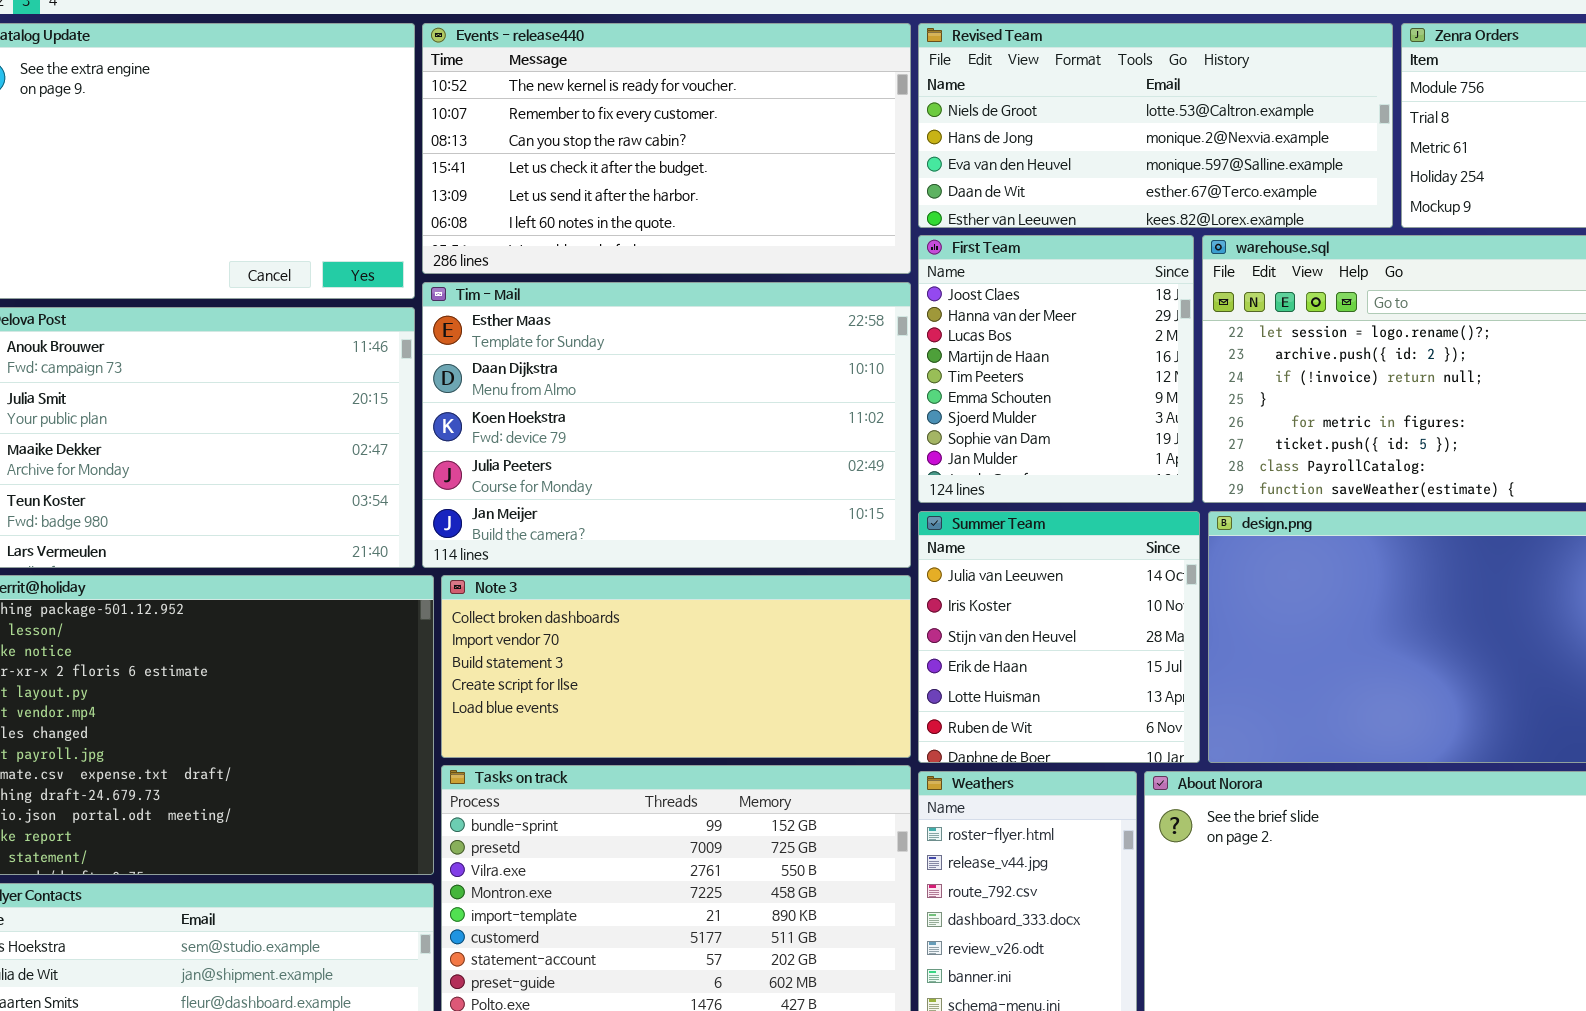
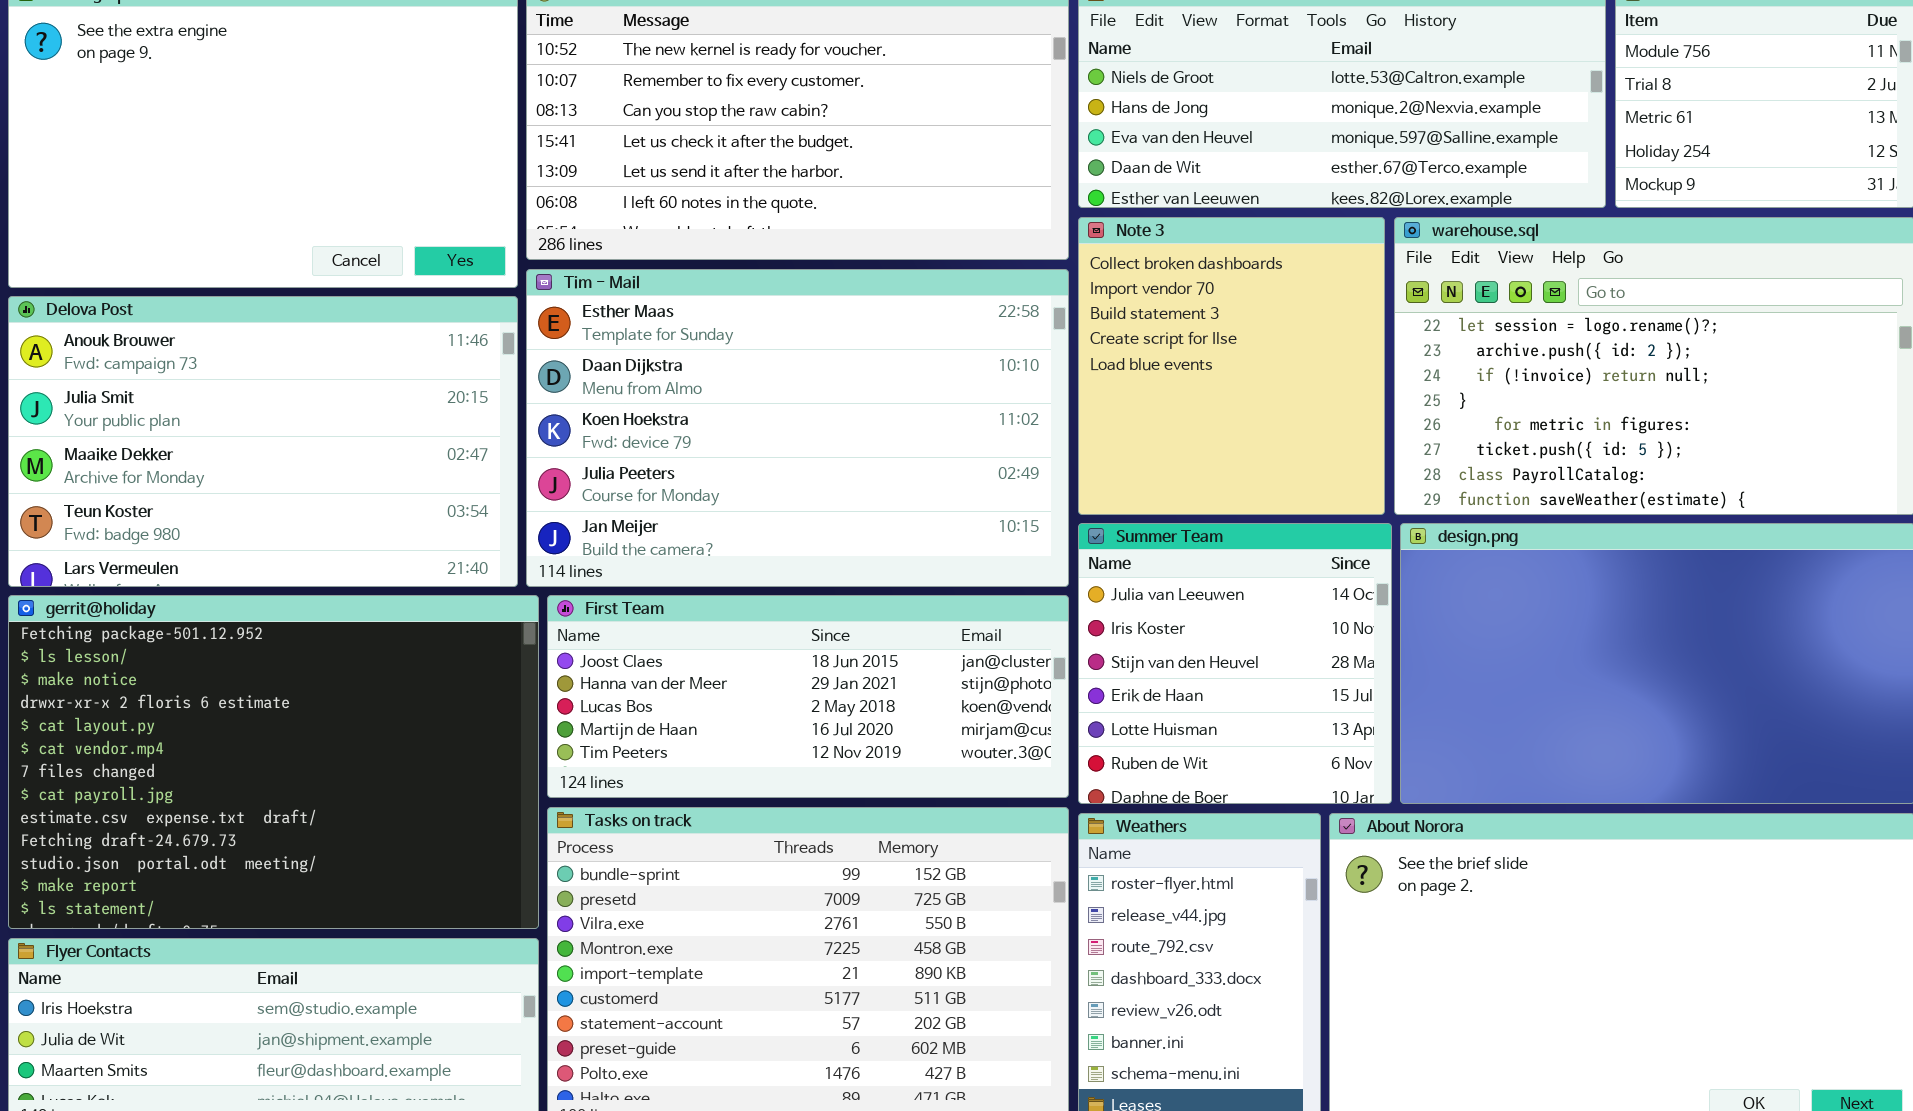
First Team: [918,235,1194,503] -> [547,595,1069,798], moved, resized
Note 3: [441,575,911,758] -> [1078,217,1385,515], moved, resized

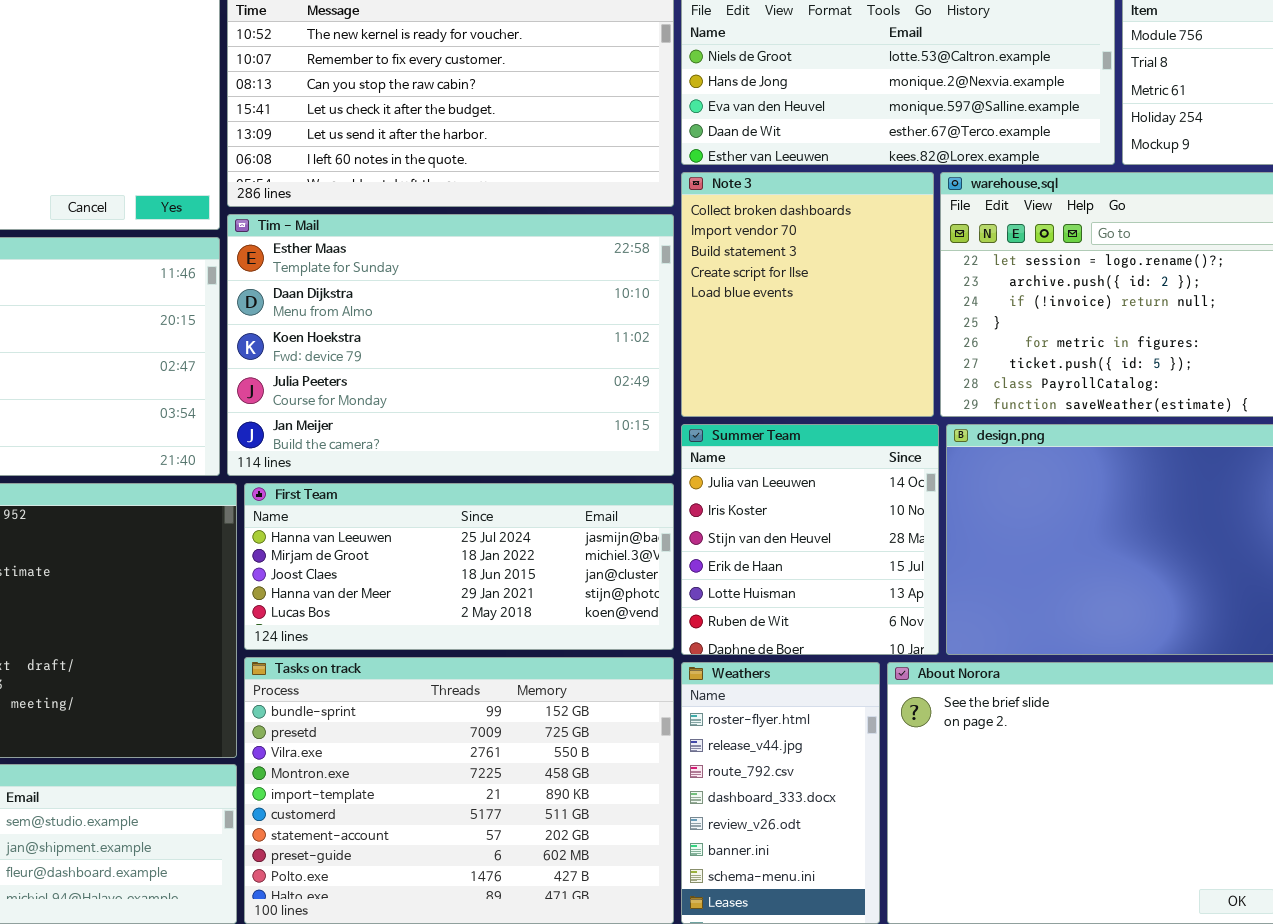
First Team: [547,595,1069,798] -> [244,483,674,650], scrolled up 2 rows

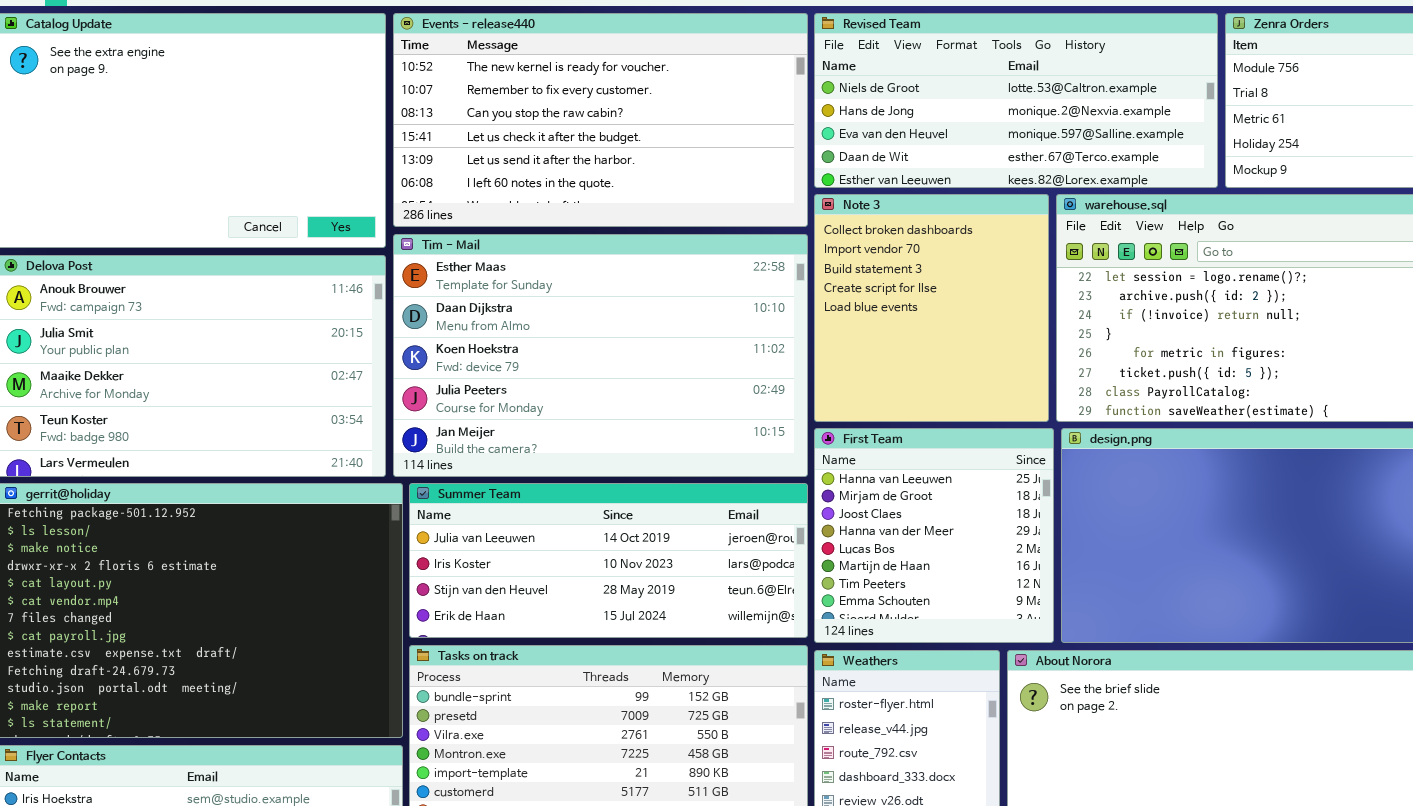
Summer Team: [681,424,939,655] -> [409,483,808,638], moved, resized
First Team: [244,483,674,650] -> [814,428,1054,643], moved, resized

